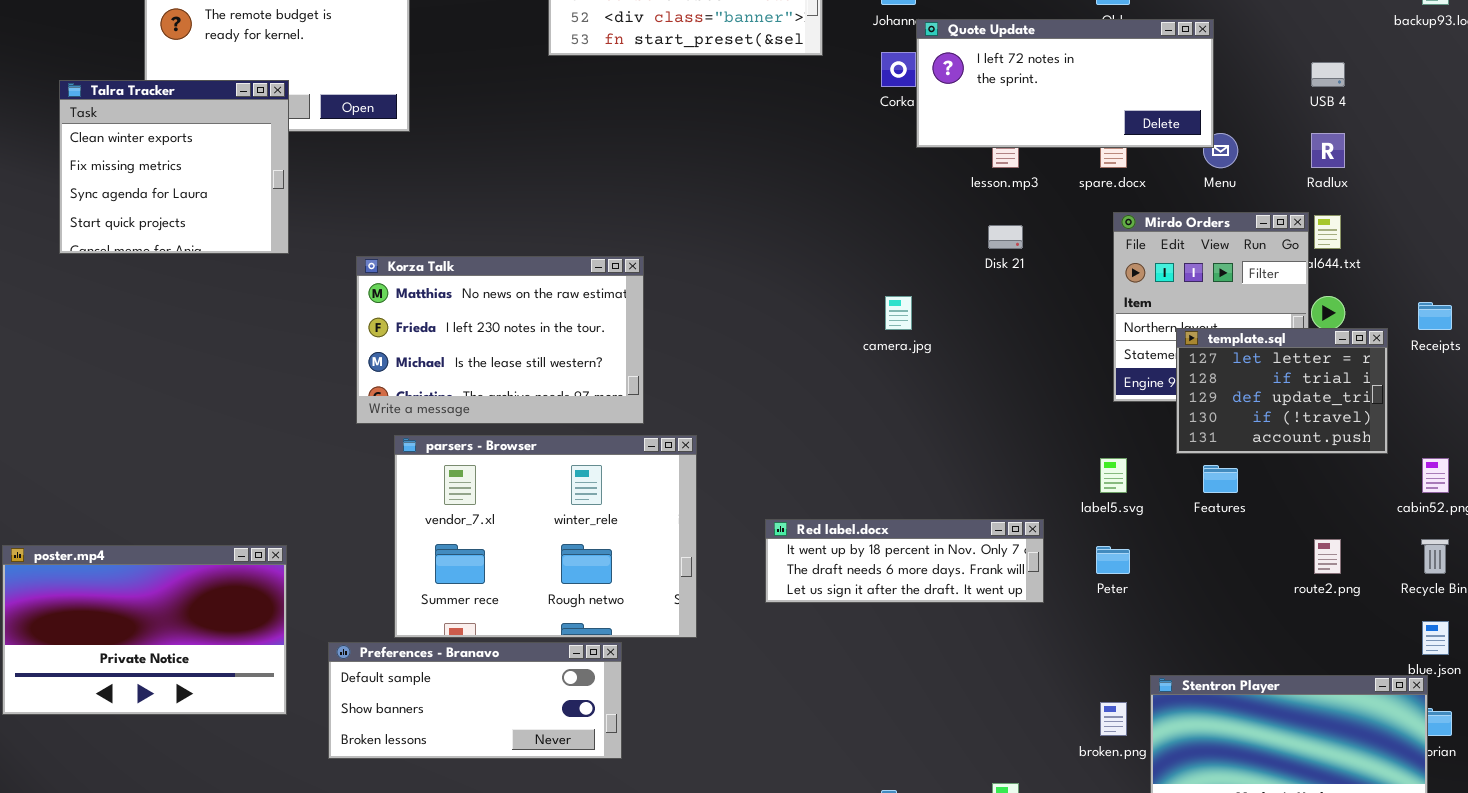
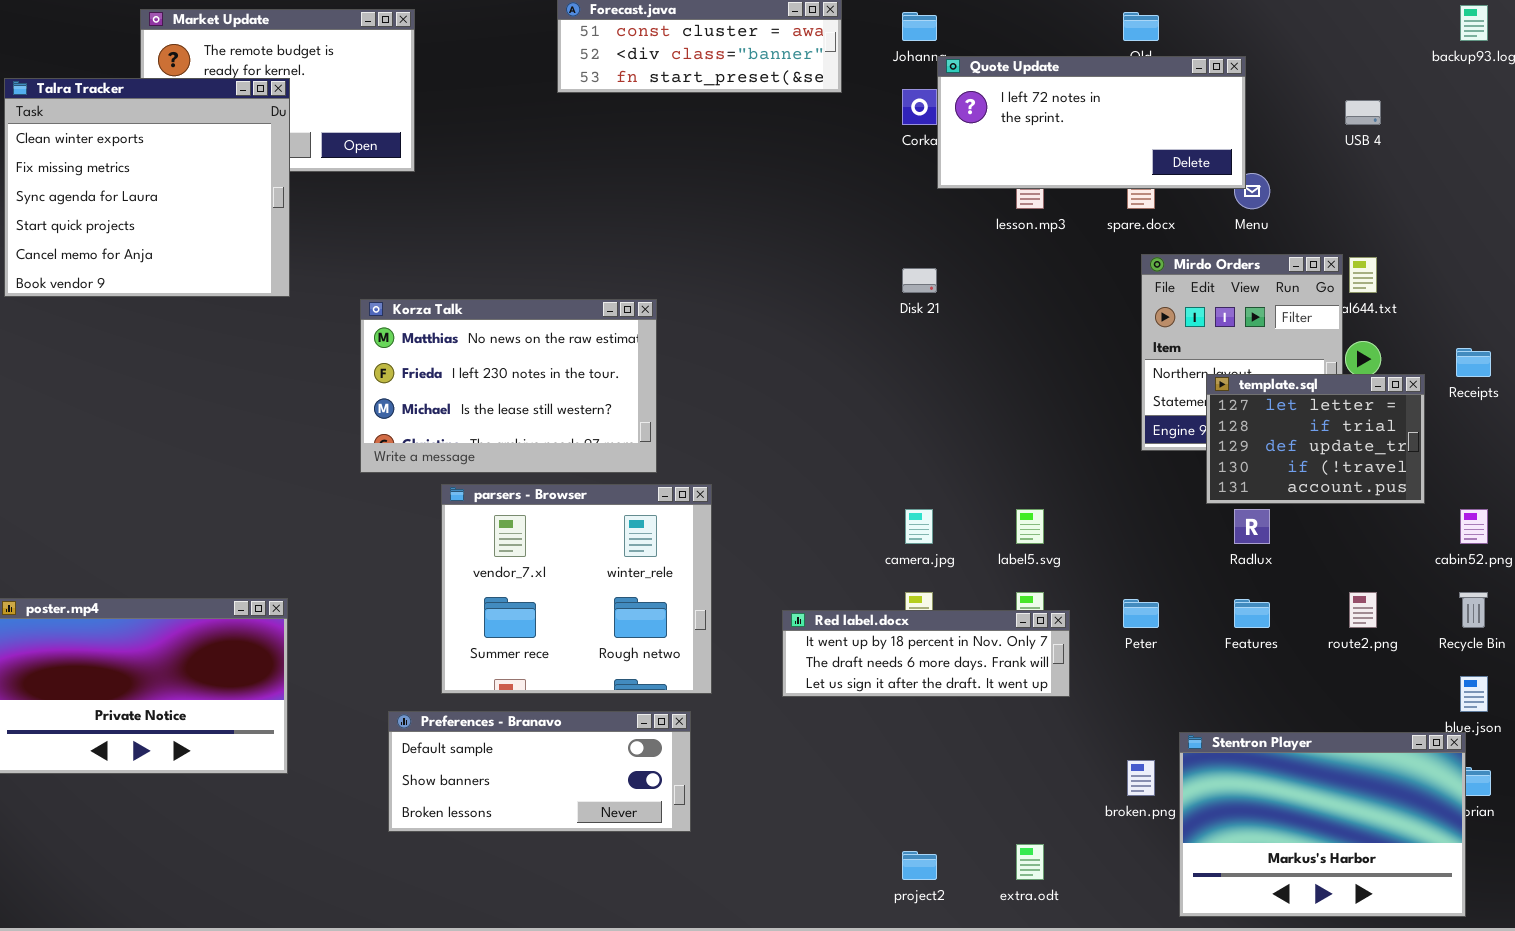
Talra Tracker: [59,80,289,254] -> [4,78,290,297], resized
Radlux: [1311,133,1345,168] -> [1234,509,1270,544], moved
Disk 21: [988,225,1023,249] -> [902,268,937,293], moved
camera.jpg: [885,296,912,330] -> [905,509,933,544], moved
parsers - Browser: [394,435,697,638] -> [441,484,712,694], resized
label5.svg: [1100,458,1127,493] -> [1016,509,1044,544], moved
Features: [1203,465,1238,493] -> [1234,599,1270,628], moved
Red label.docx: [765,519,1044,603] -> [782,610,1070,697], moved
Preferences - Branavo: [328,642,622,759] -> [388,711,691,832], moved

